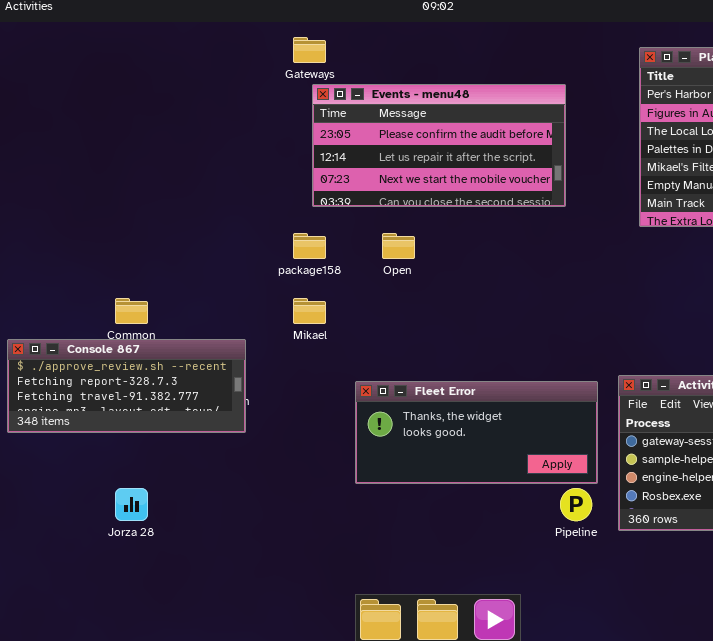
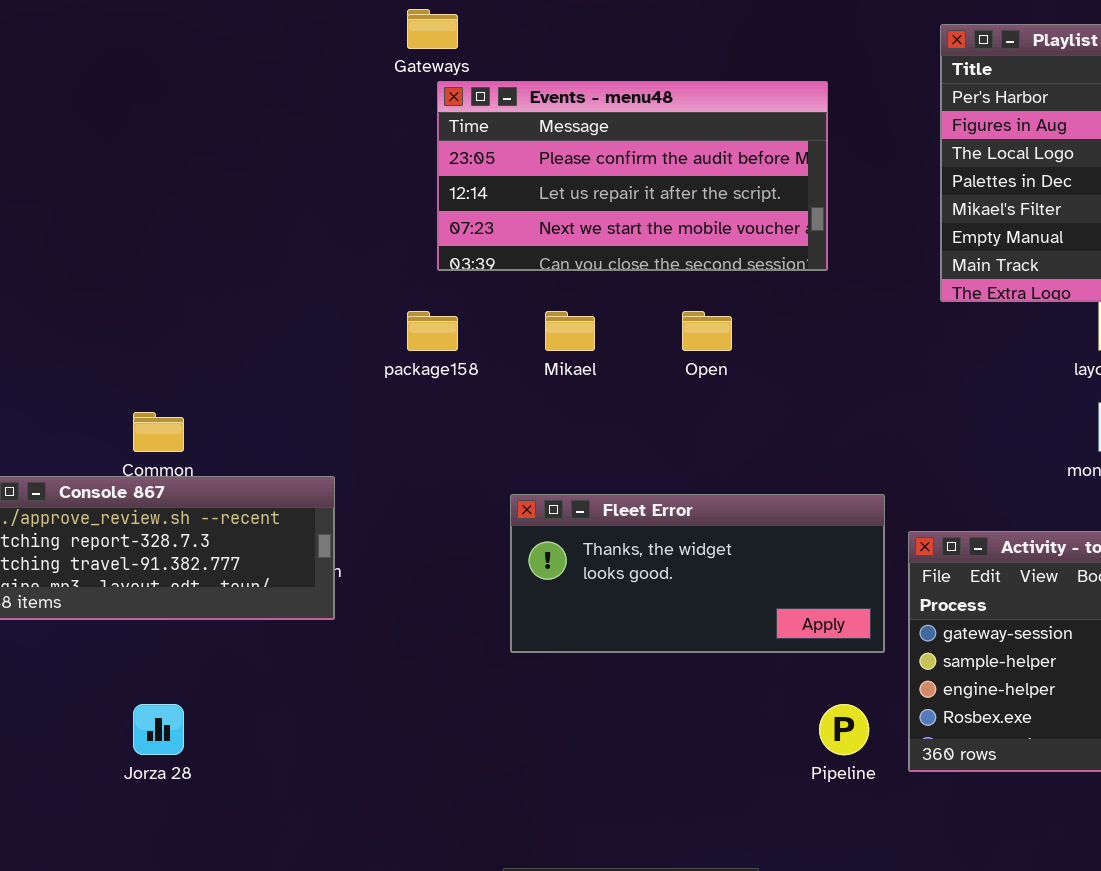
Open: [382,233,415,259] -> [682,311,732,351], moved
Mikael: [293,298,326,324] -> [545,311,595,351], moved
Fleet Error: [355,381,598,484] -> [510,494,885,653], moved

